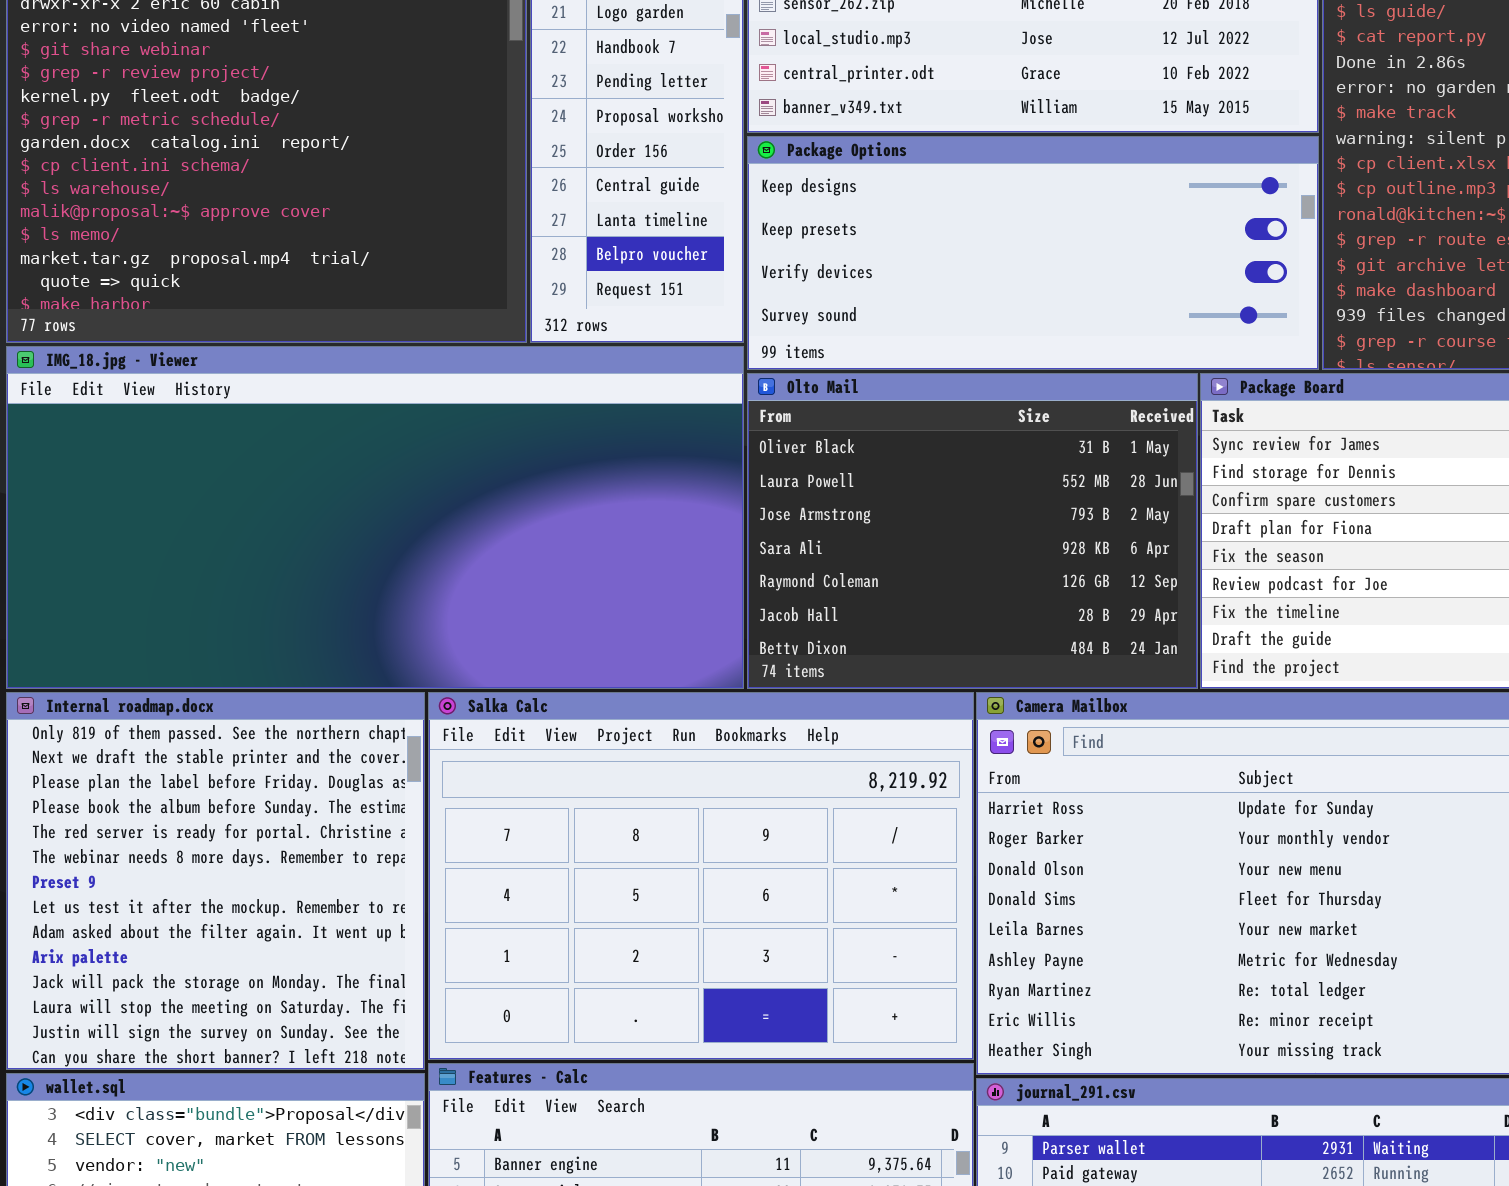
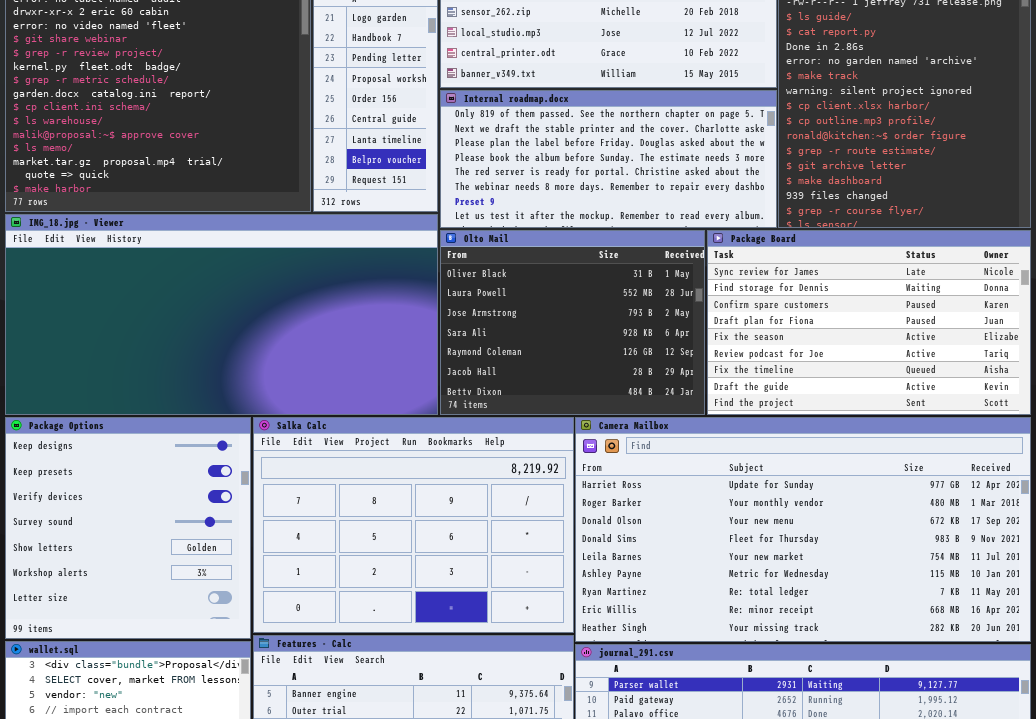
Package Options: [747,136,1319,370] -> [5,417,251,639], moved, resized
Internal roadmap.docx: [6,692,425,1070] -> [440,90,777,228], moved, resized

